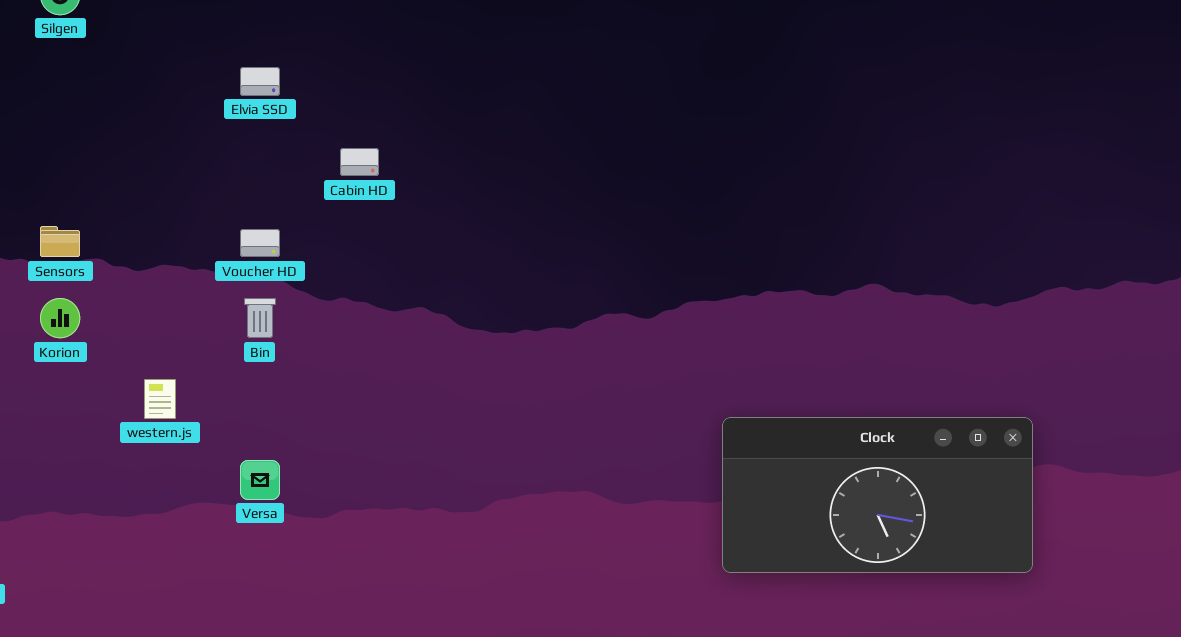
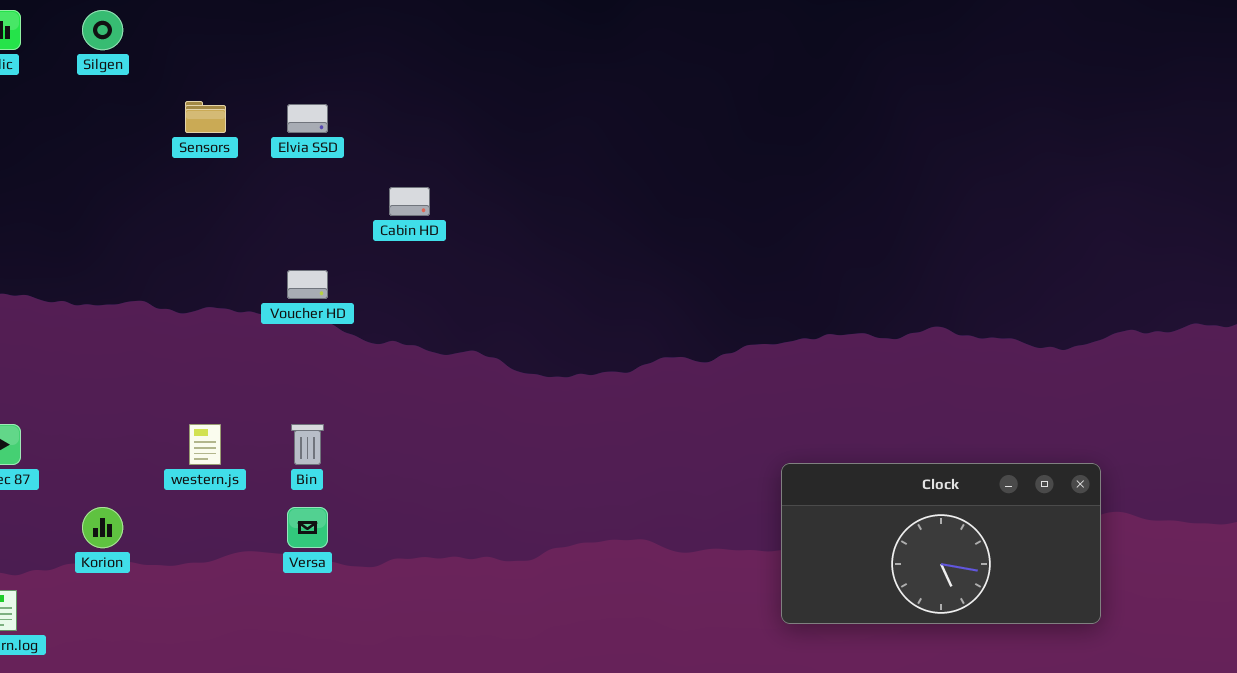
Sensors: [40,226,80,257] -> [185,101,226,133], moved
Korion: [40,298,80,338] -> [82,507,123,548], moved
Bin: [244,298,276,338] -> [291,424,324,465], moved

